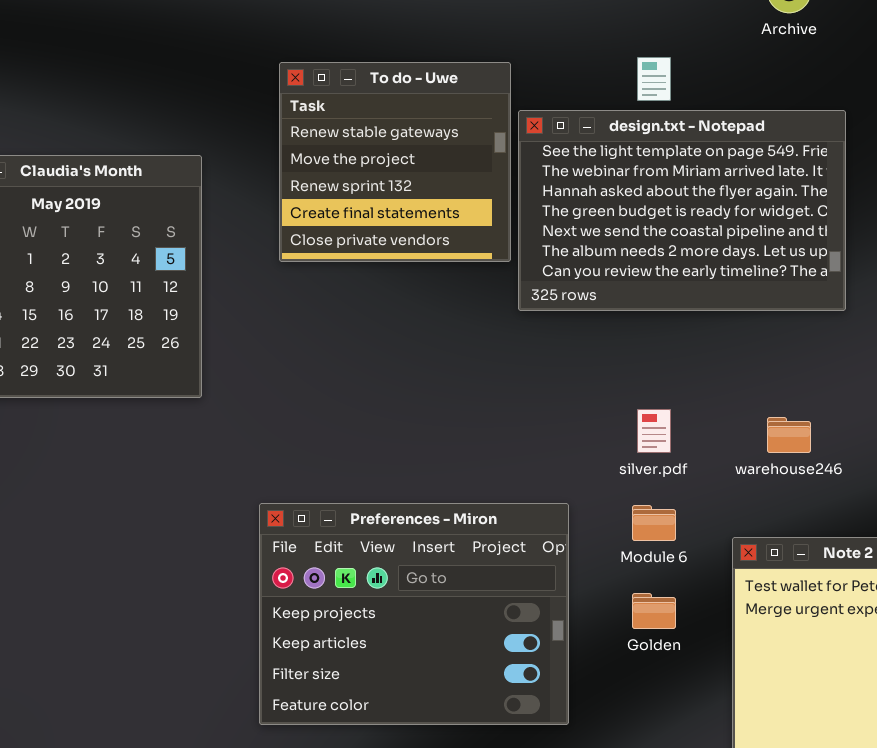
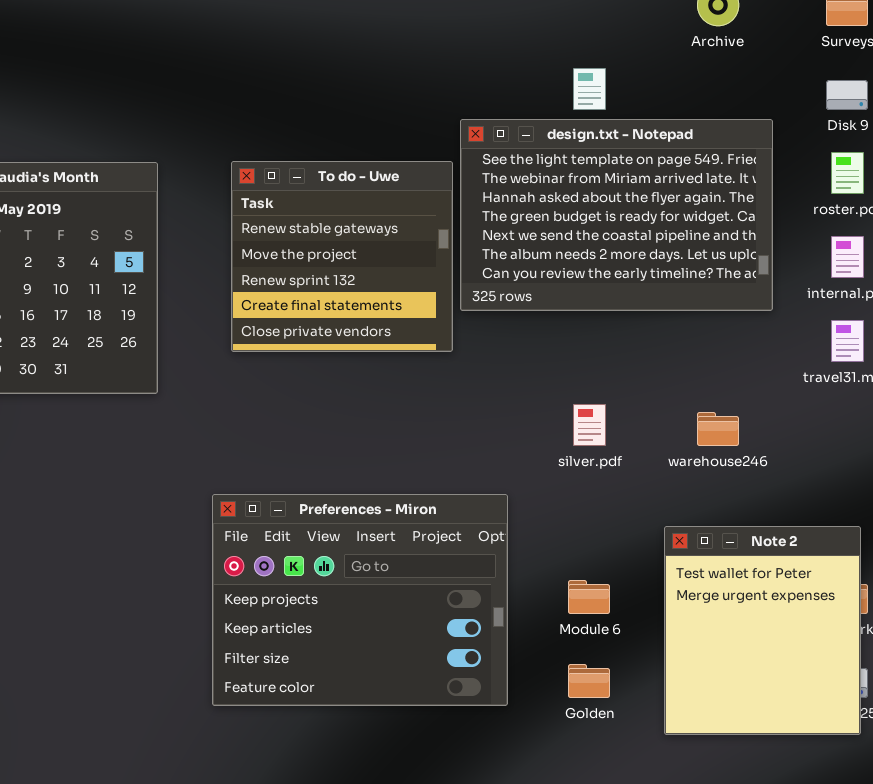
To do - Uwe: [279,62,511,262] -> [231,161,453,352], moved
Module 6: [632,505,676,541] -> [568,580,610,614], moved
Golden: [632,593,676,629] -> [568,664,610,698], moved

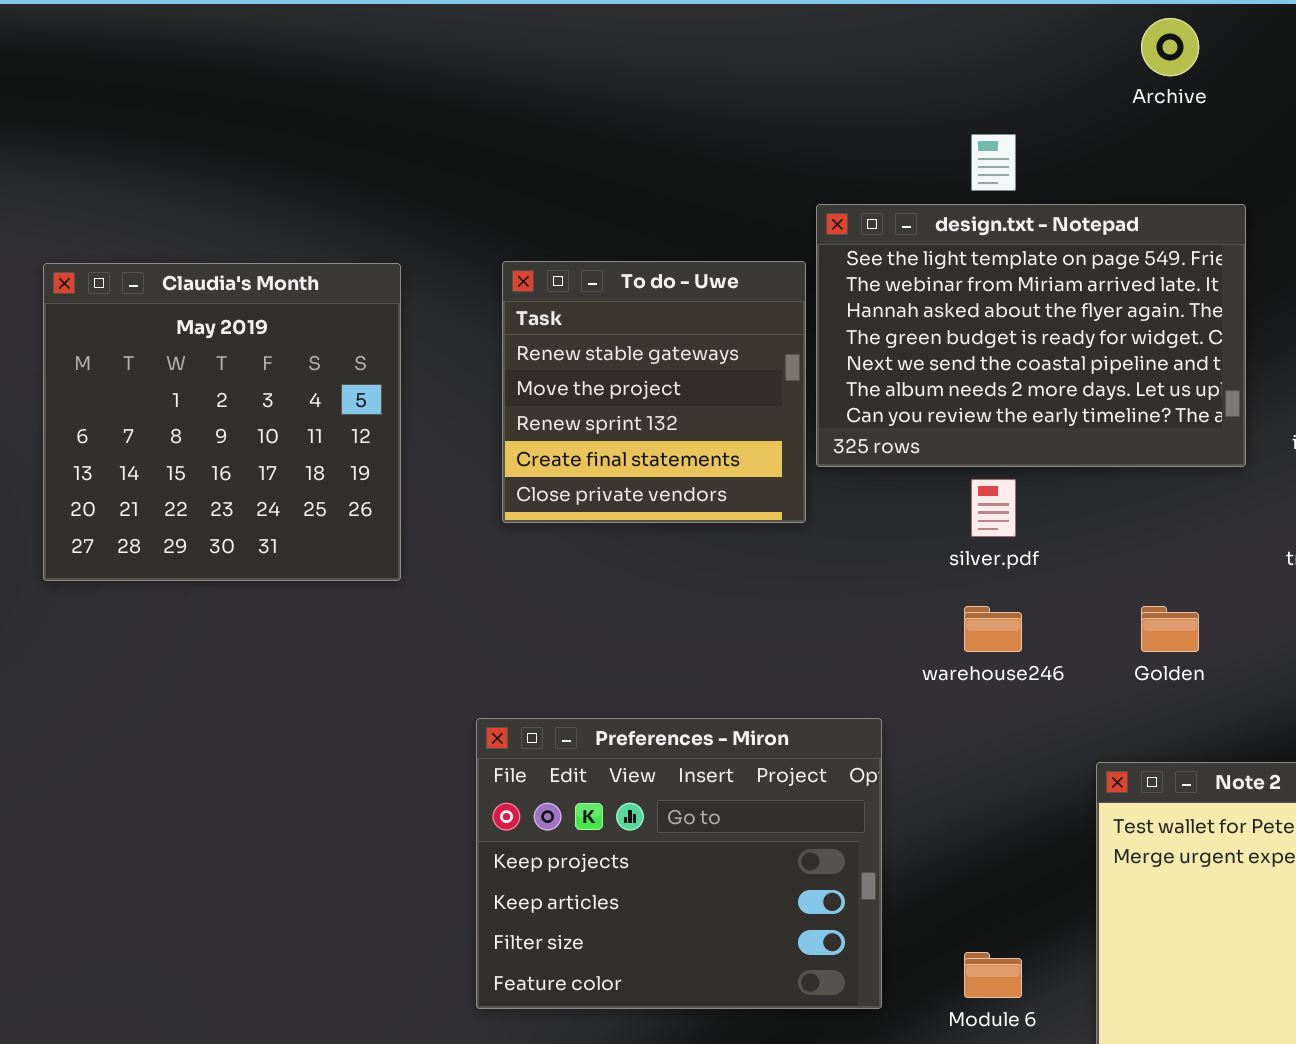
silver.pdf: [573,404,606,446] -> [971,479,1016,537], moved
warehouse246: [697,412,739,446] -> [964,606,1022,652], moved
Module 6: [568,580,610,614] -> [964,952,1022,998], moved
Golden: [568,664,610,698] -> [1141,606,1199,652], moved

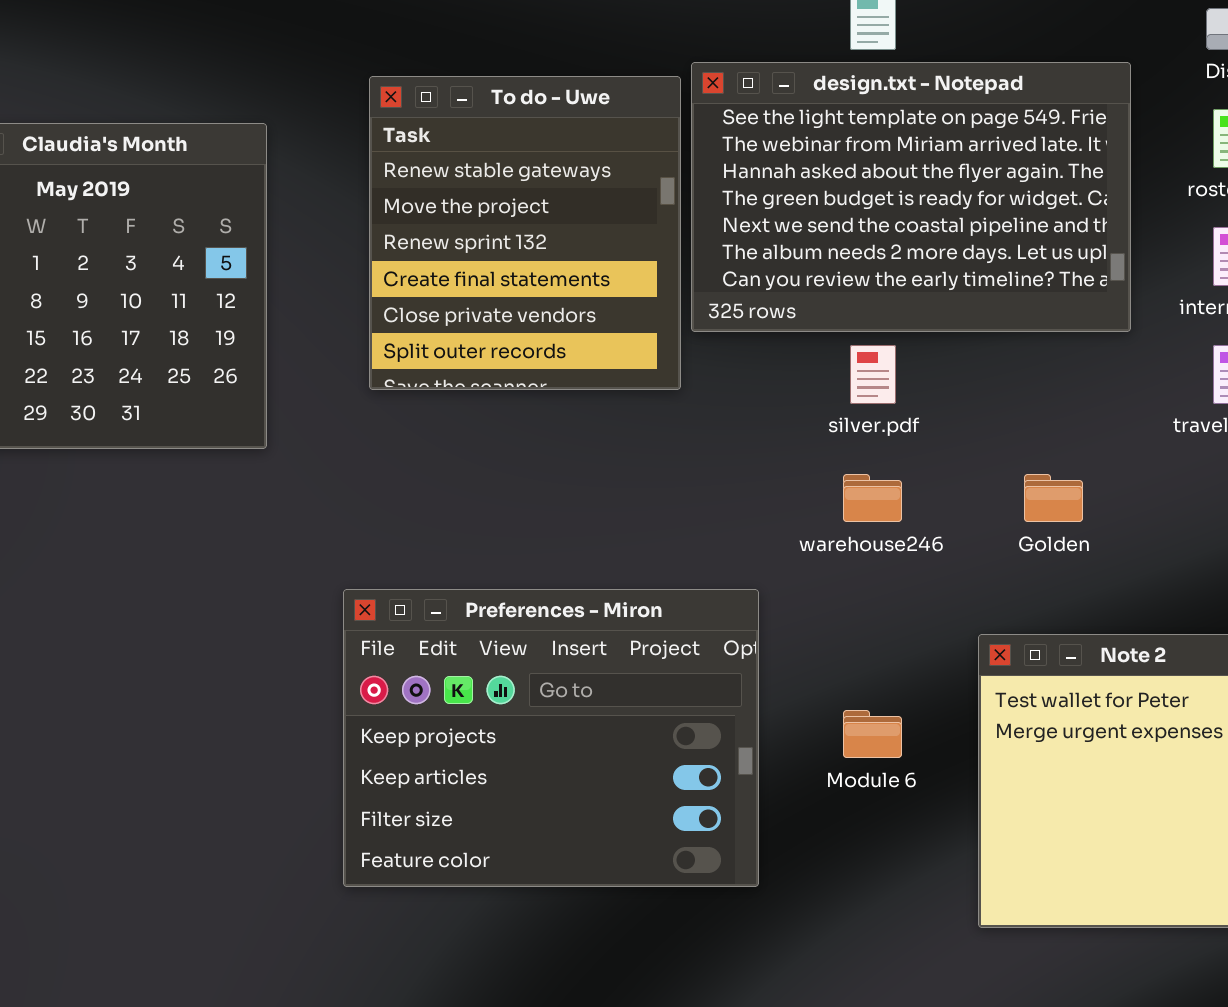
To do - Uwe: [502,261,806,523] -> [369,76,681,390], resized
Module 6: [964,952,1022,998] -> [843,710,902,758], moved

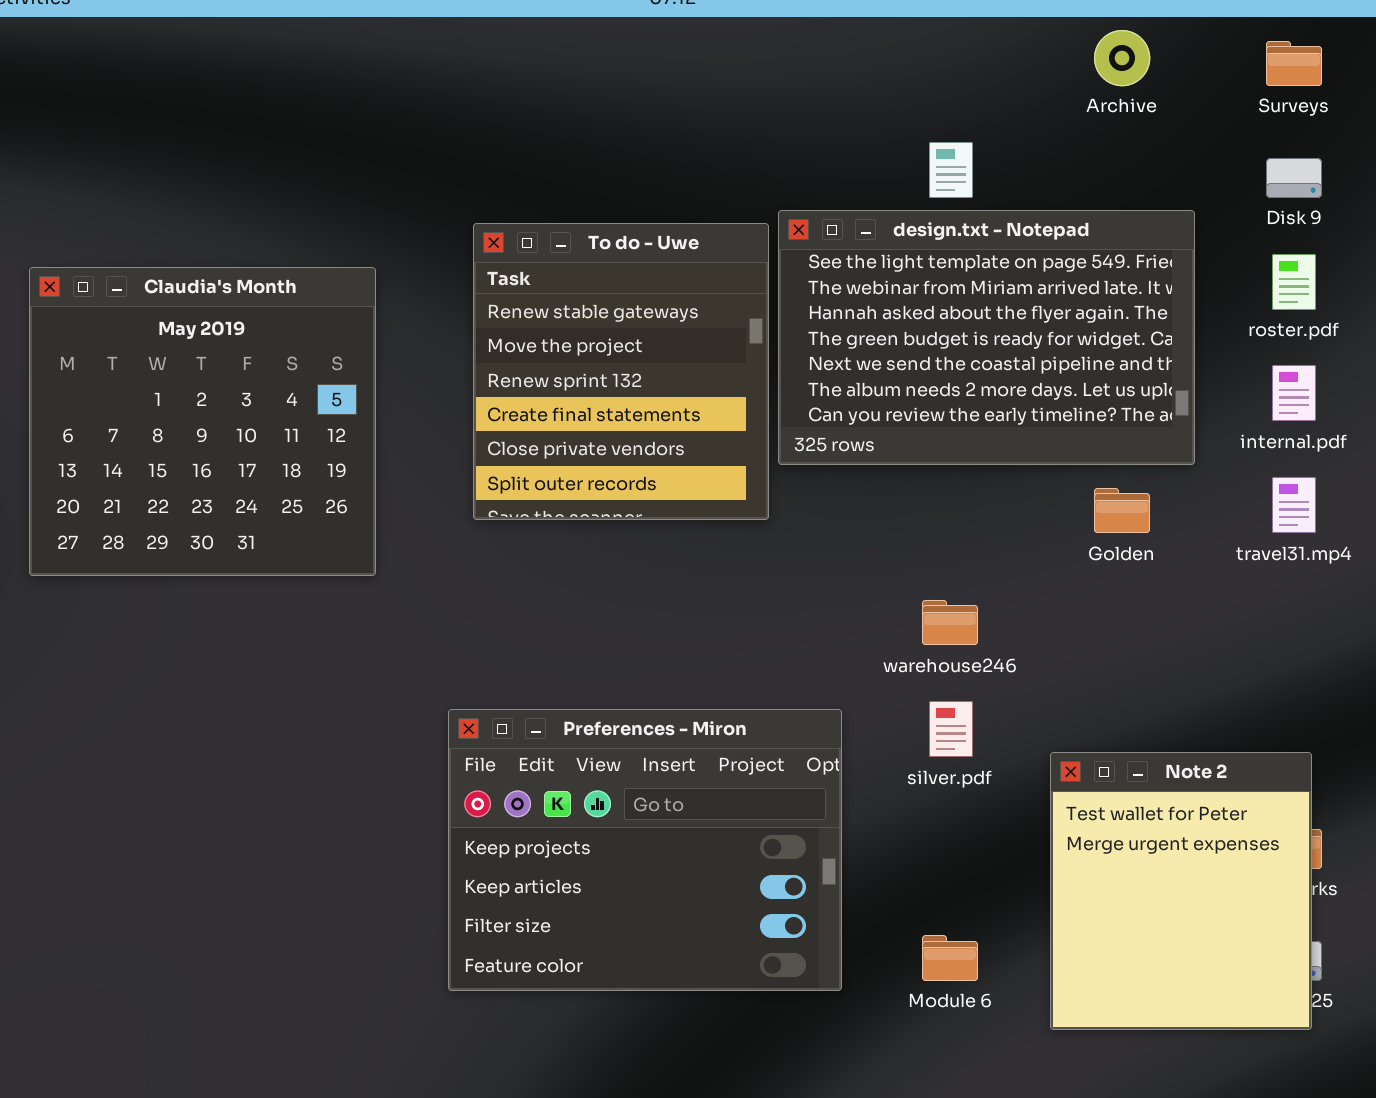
silver.pdf: [850,345,896,404] -> [929,701,973,757], moved
Golden: [1024,474,1083,522] -> [1094,488,1150,533], moved
Module 6: [843,710,902,758] -> [922,935,978,981], moved

